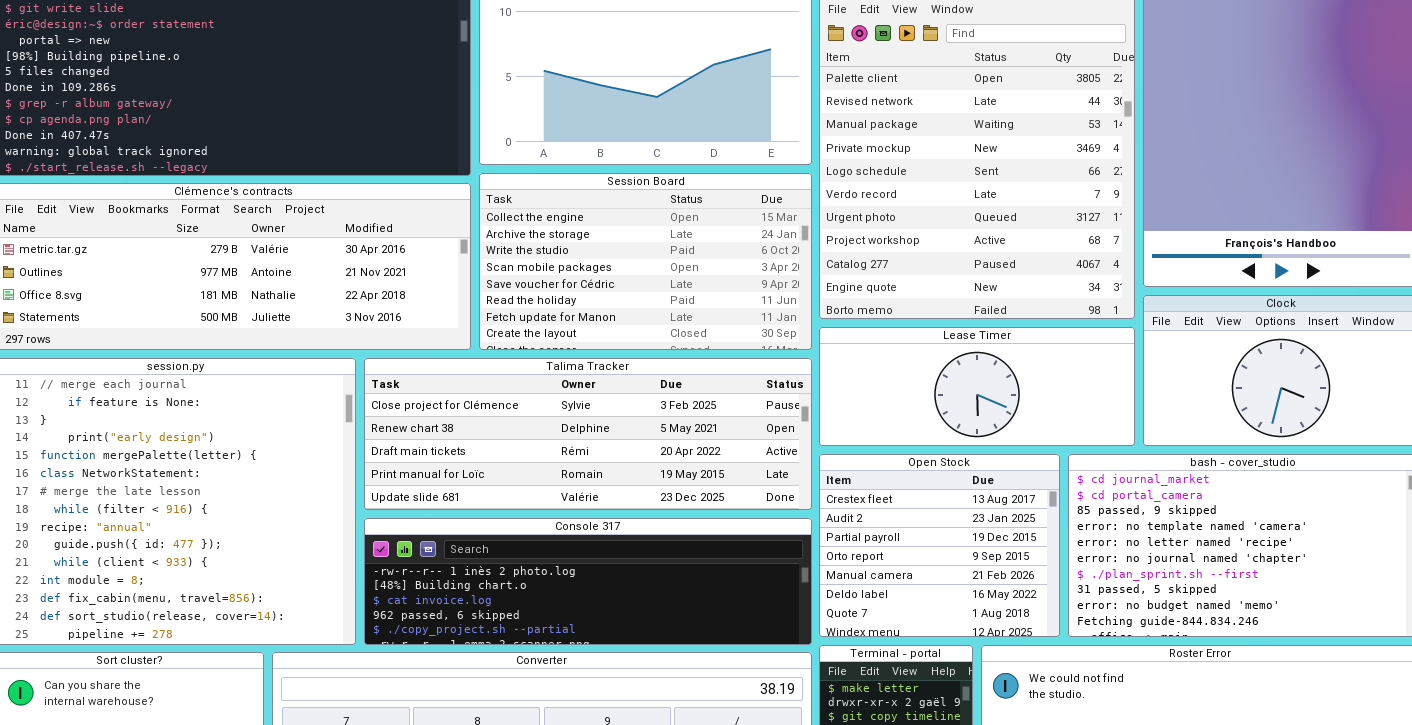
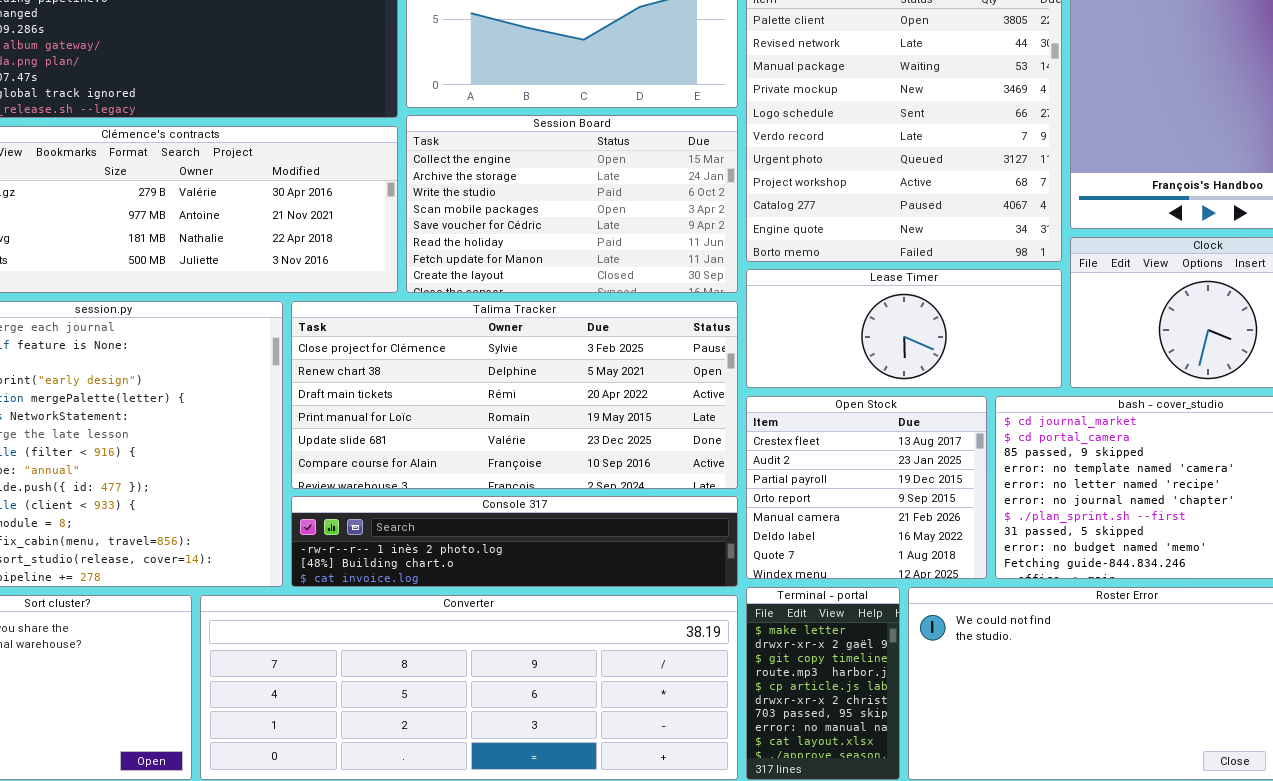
Talima Tracker: [364,358,812,510] -> [291,301,738,489], resized
Console 317: [364,518,812,645] -> [291,496,738,587], resized

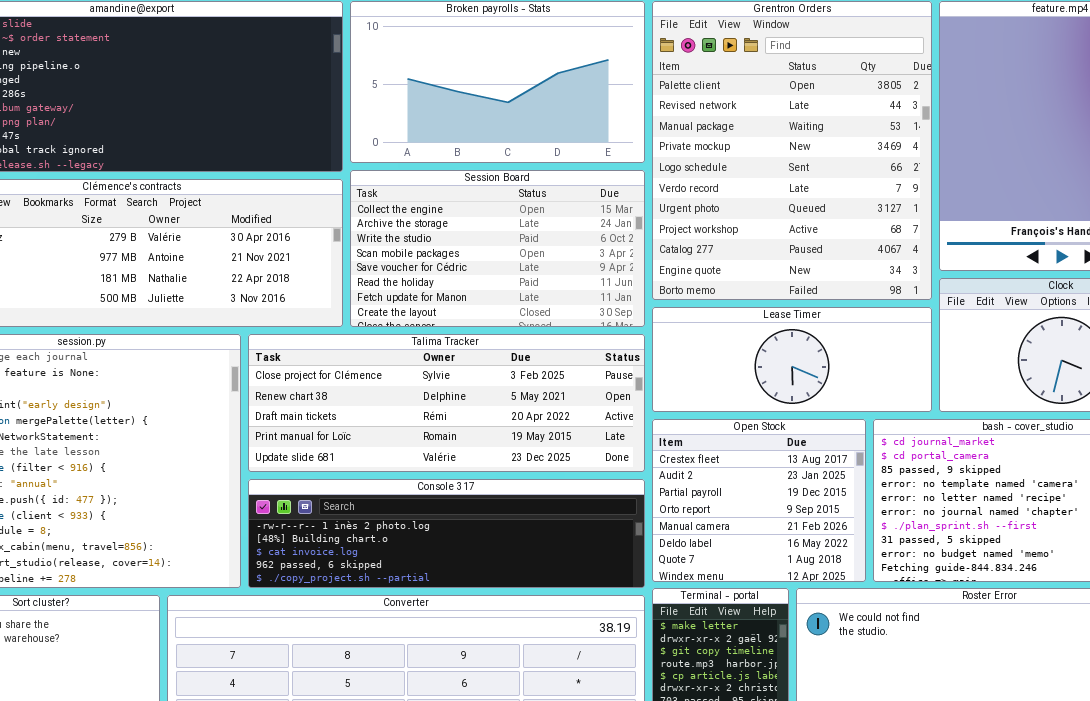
Talima Tracker: [291,301,738,489] -> [248,334,645,472], resized
Console 317: [291,496,738,587] -> [248,479,645,588], resized

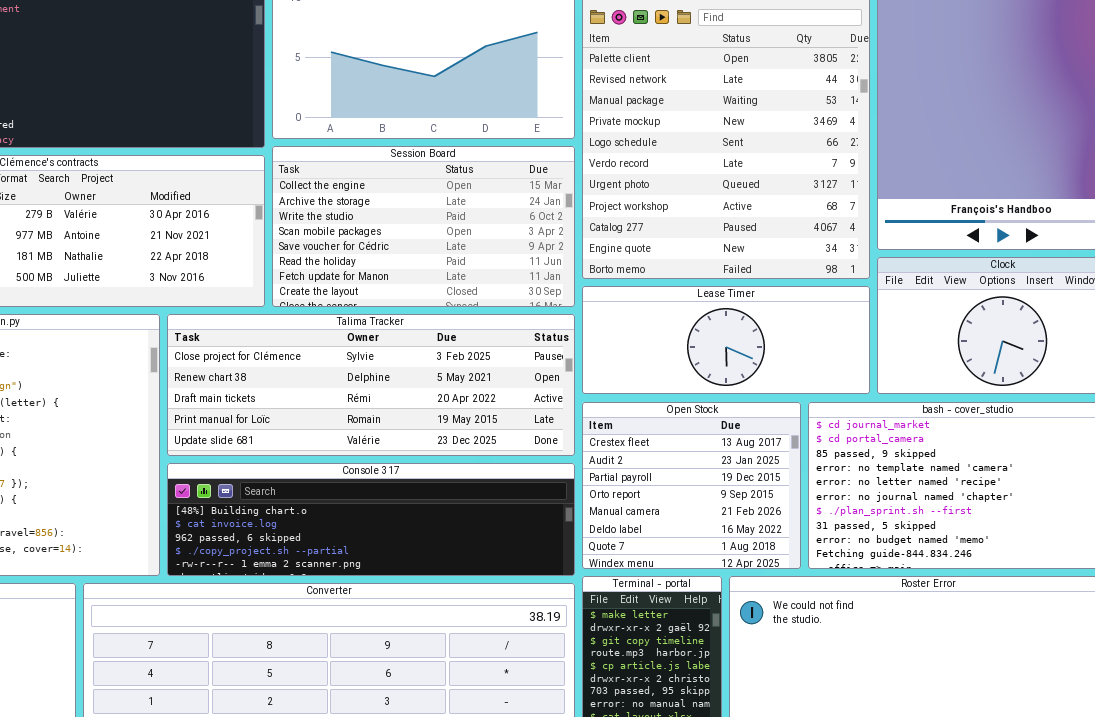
Console 317: [248,479,645,588] -> [167,463,575,576], scrolled down 1 row

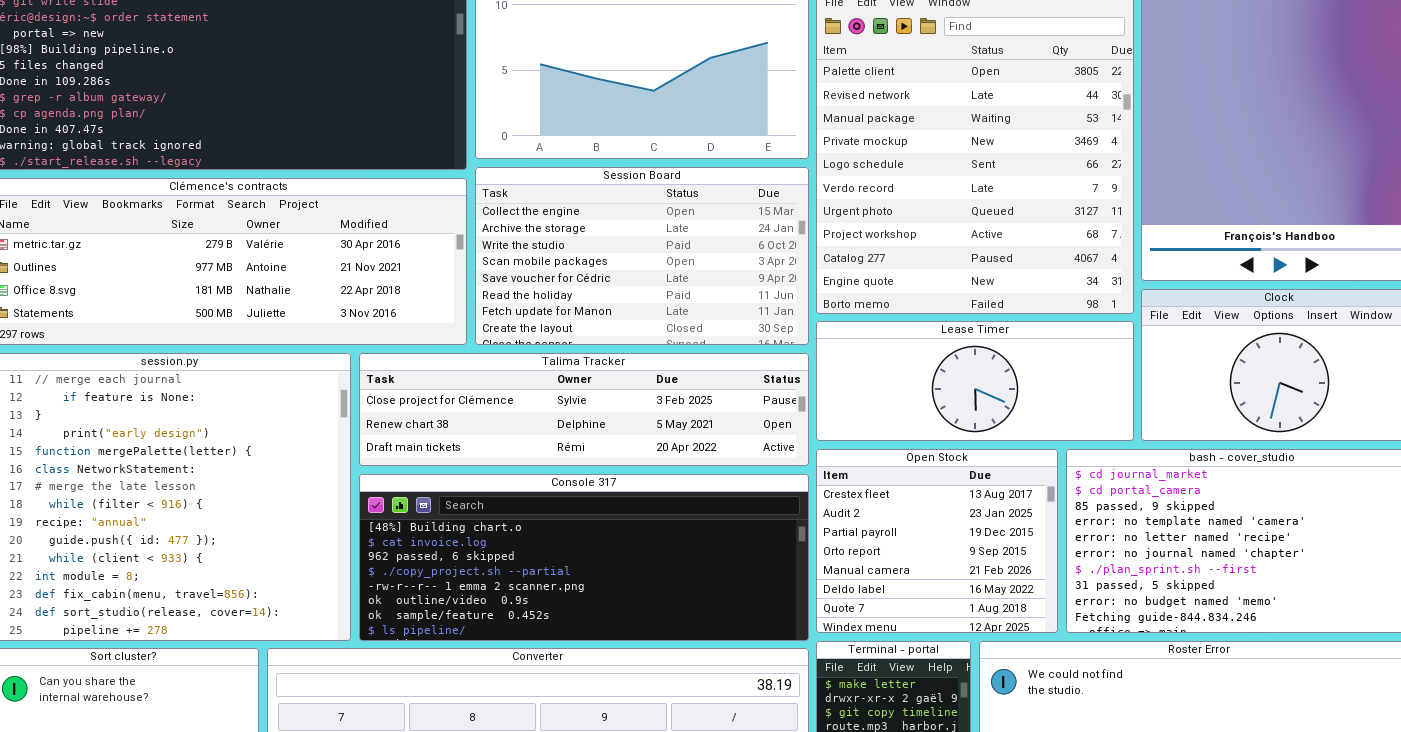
Talima Tracker: [167,314,575,456] -> [359,353,809,466], resized
Console 317: [167,463,575,576] -> [359,474,809,641], resized

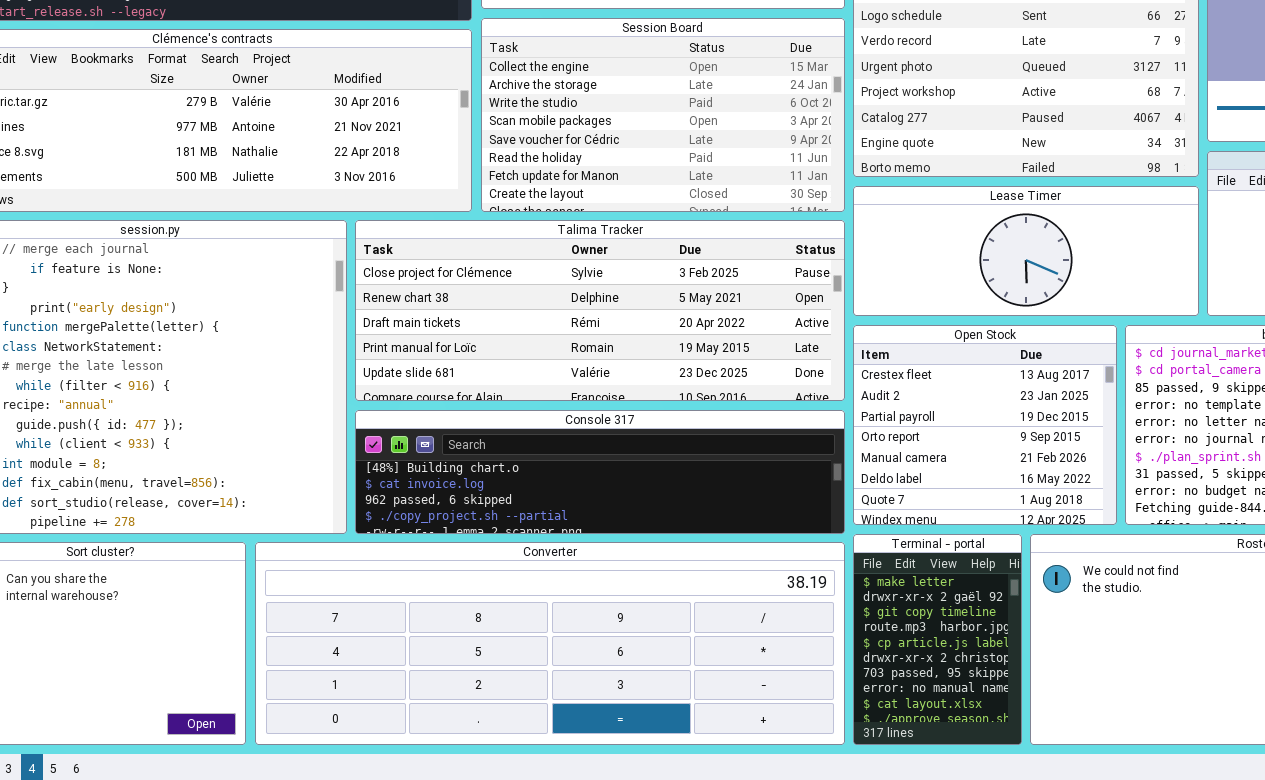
Talima Tracker: [359,353,809,466] -> [355,220,845,401], resized
Console 317: [359,474,809,641] -> [355,410,845,534], resized

